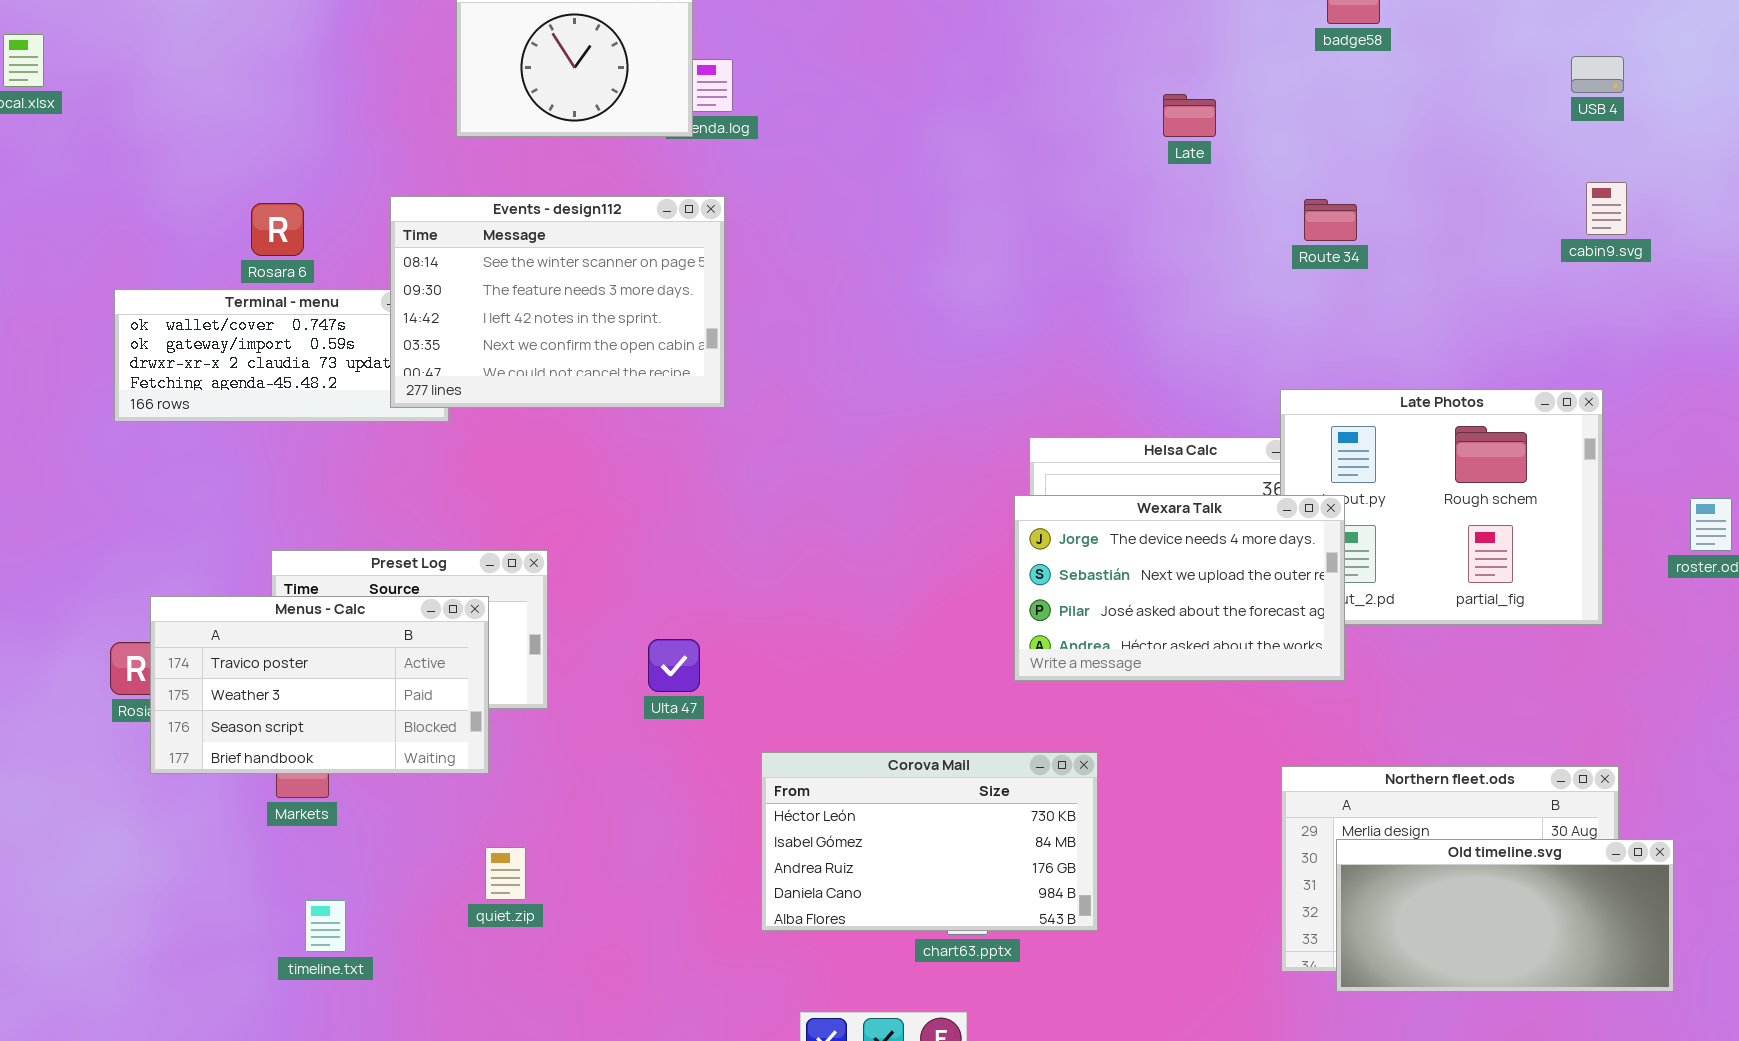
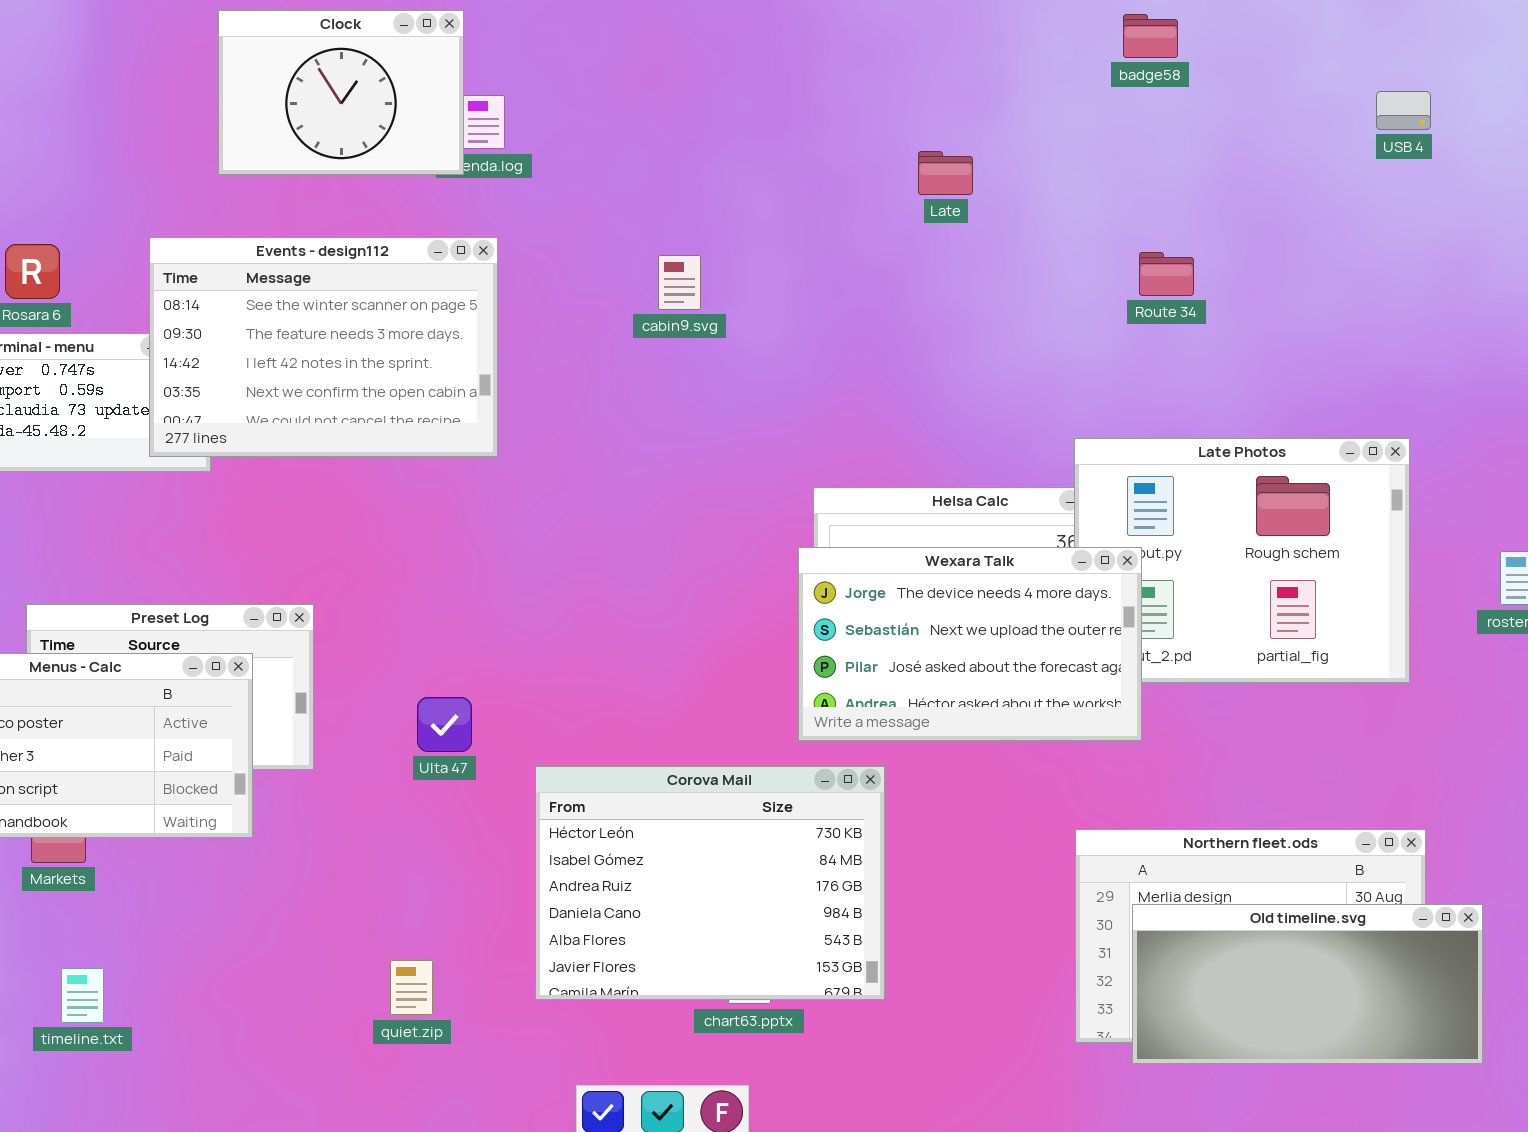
Late: [1163,94,1216,137] -> [918,151,973,195], moved
cabin9.svg: [1586,182,1627,235] -> [658,255,701,310], moved
Route 34: [1304,199,1357,241] -> [1139,252,1194,296], moved
Corova Mail: [761,752,1098,931] -> [535,766,885,1000], resized
quiet.zip: [485,847,526,900] -> [390,960,433,1015], moved

